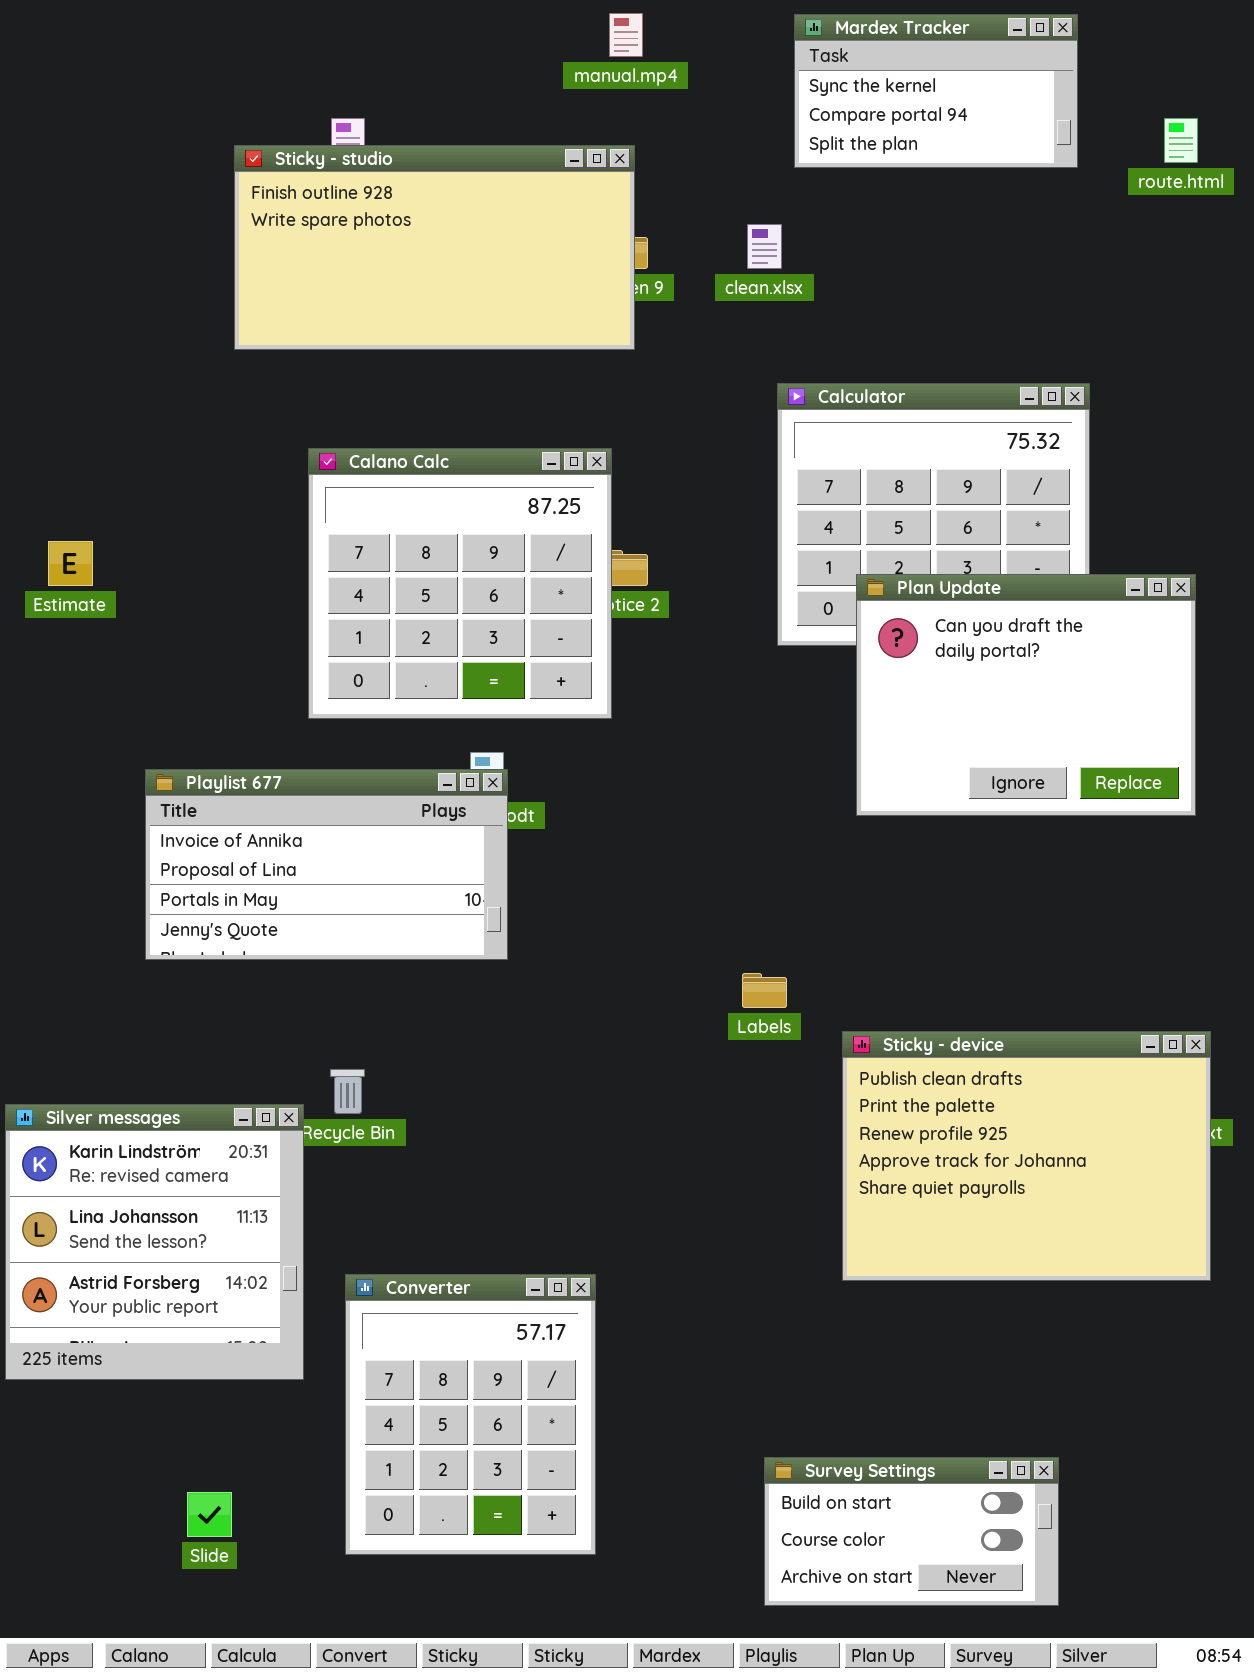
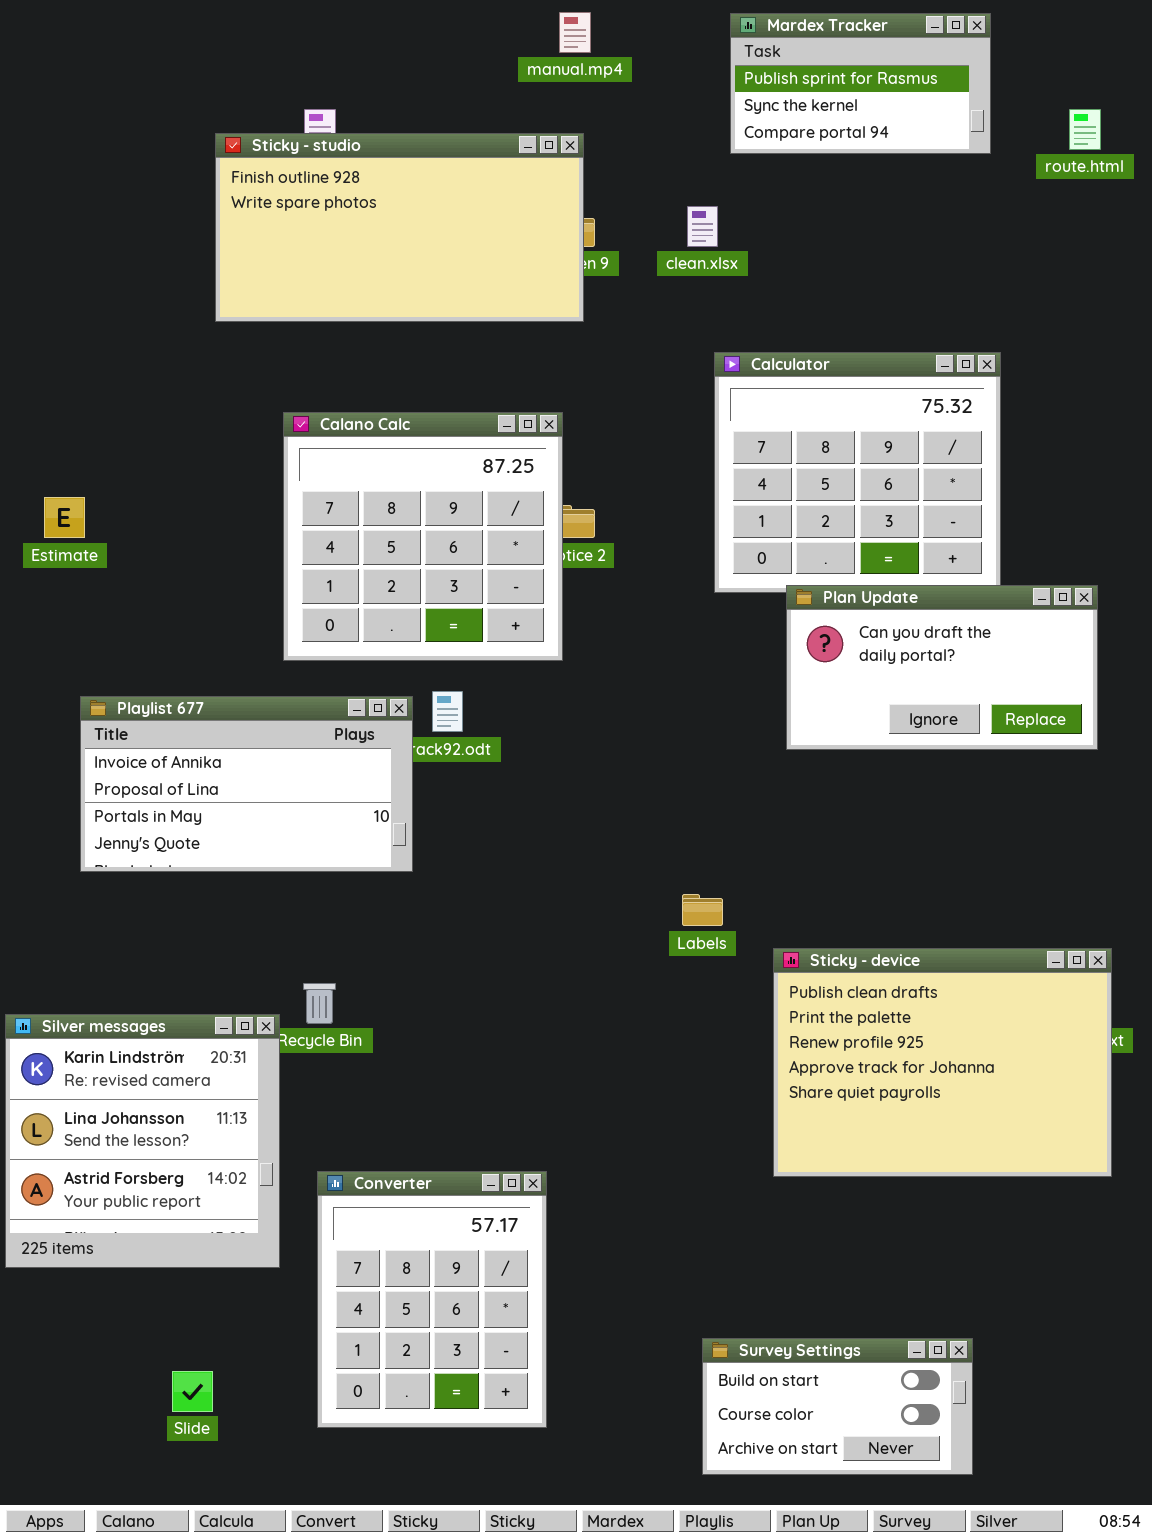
Mardex Tracker: [794,14,1078,168] -> [730,13,991,154], scrolled up 1 row
Plan Update: [856,574,1196,816] -> [786,585,1098,750], resized
Playlist 677: [145,769,508,960] -> [80,696,413,872], moved

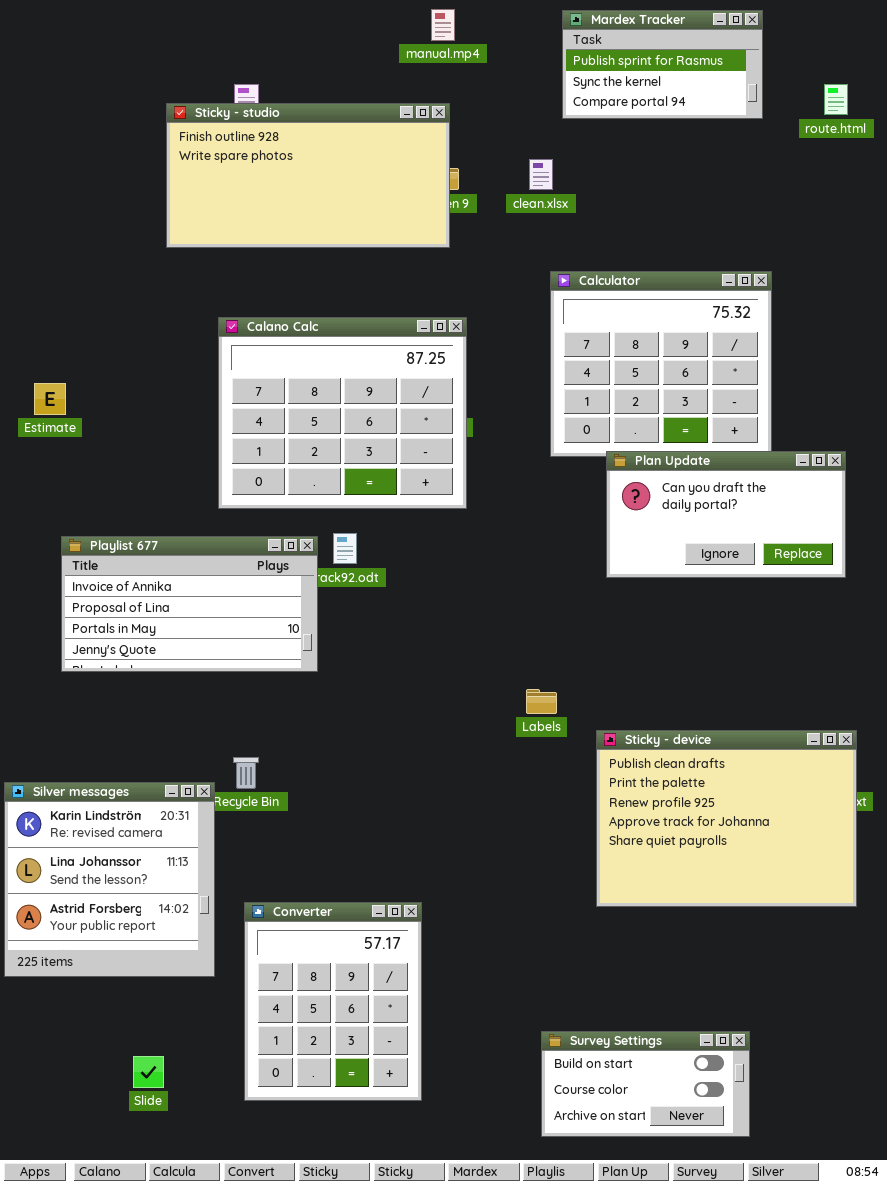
Calano Calc: [283,412,563,661] -> [218,317,467,509], resized

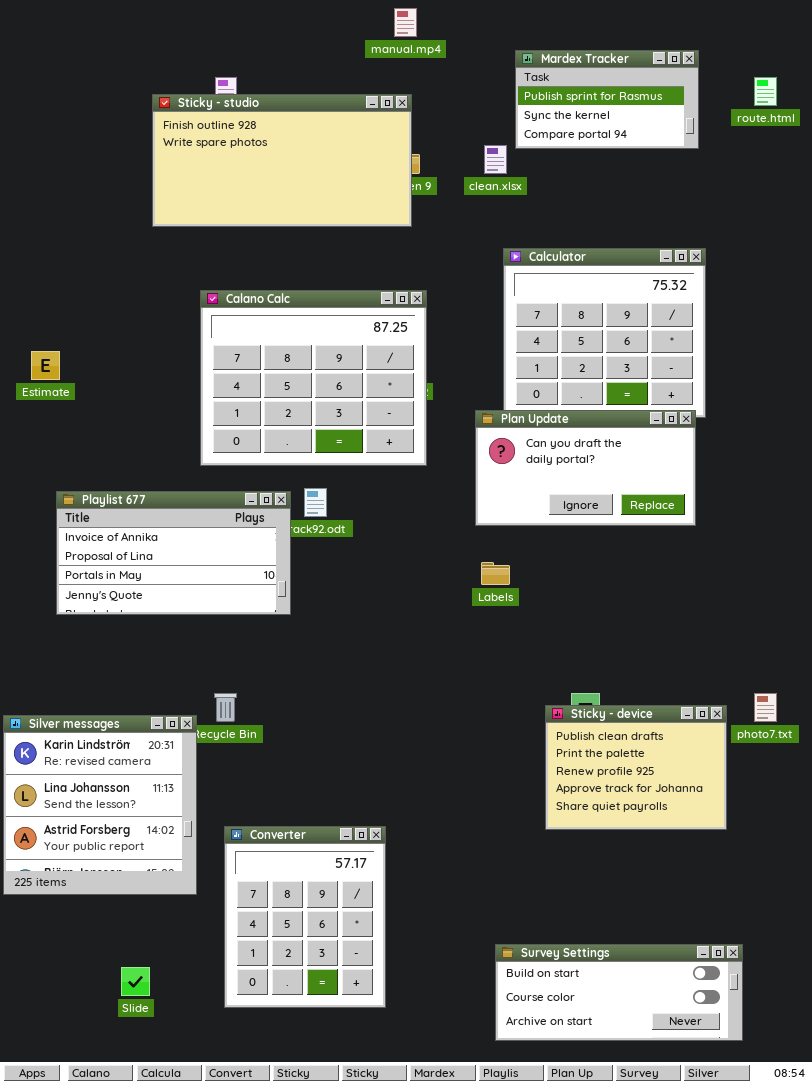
Mardex Tracker: [562,10,763,119] -> [515,50,699,149], moved
Plan Update: [606,451,846,578] -> [475,410,696,526], moved
Labels: [526,689,557,714] -> [481,562,510,585], moved
Sticky - device: [596,730,857,907] -> [545,705,727,830], resized
Survey Settings: [541,1031,750,1137] -> [495,944,743,1041], resized

